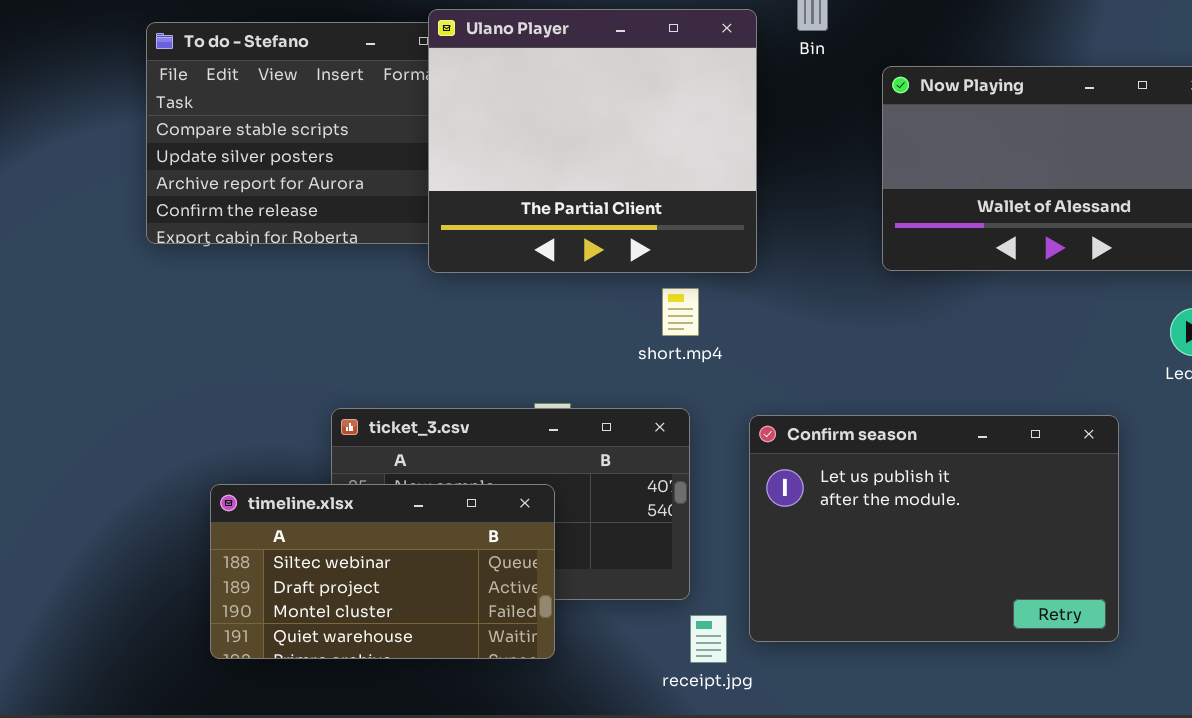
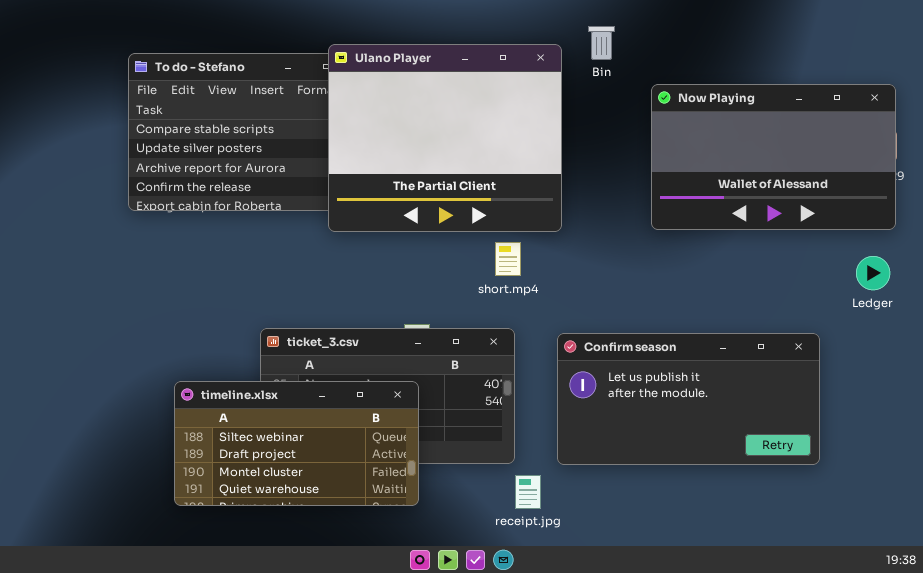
Confirm season: [749,415,1119,642] -> [557,333,820,465], resized

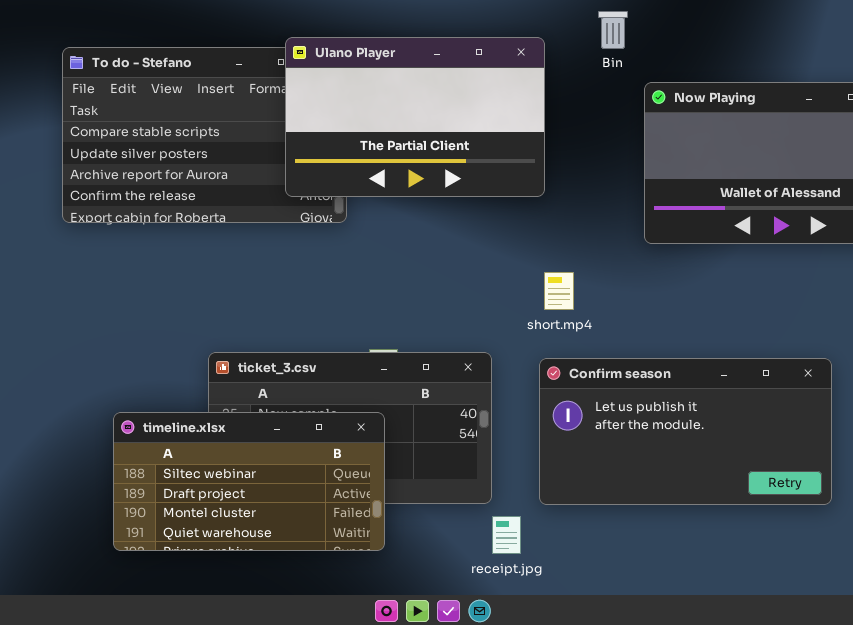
Bin: [588,26,615,60] -> [598,11,628,49], moved
Ulano Player: [328,44,562,232] -> [285,37,545,197], resized
short.mp4: [495,242,521,276] -> [544,272,574,310], moved

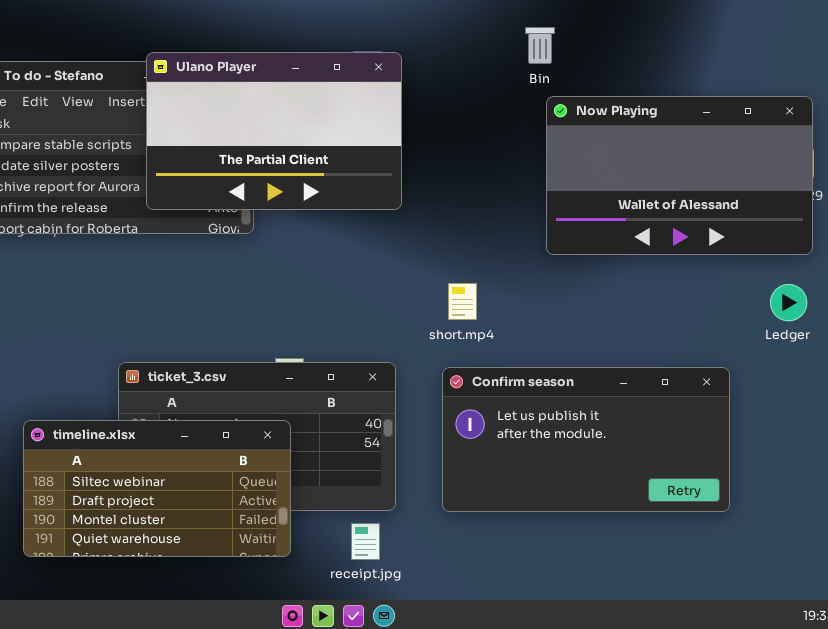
Bin: [598,11,628,49] -> [525,27,555,64], moved
Ulano Player: [285,37,545,197] -> [146,52,402,210], moved
receipt.jpg: [492,516,521,554] -> [351,523,380,560], moved

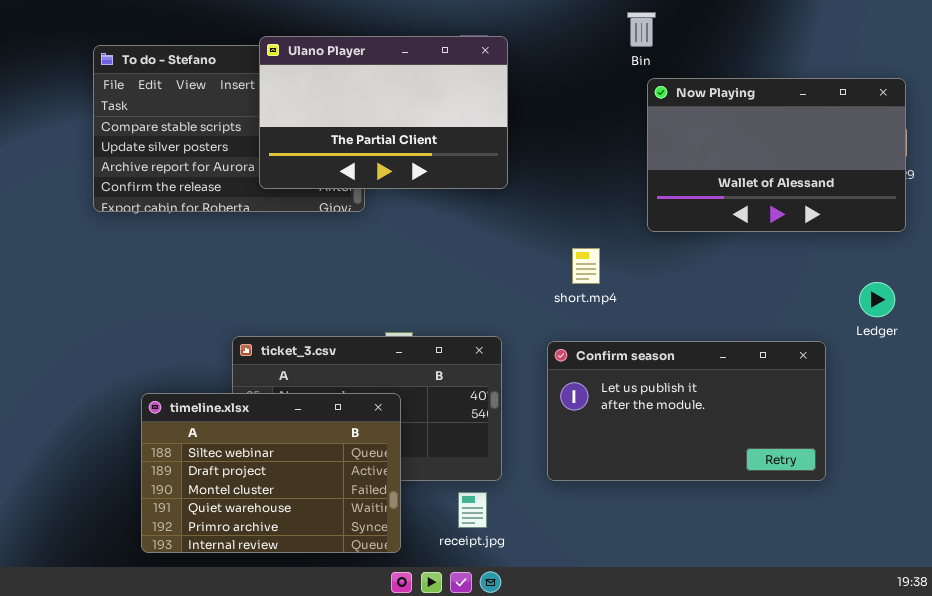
short.mp4: [448,283,477,320] -> [572,248,600,284], moved
Ledger: [770,284,807,321] -> [859,282,895,317], moved
timeline.xlsx: [23,420,291,557] -> [141,393,401,553], resized

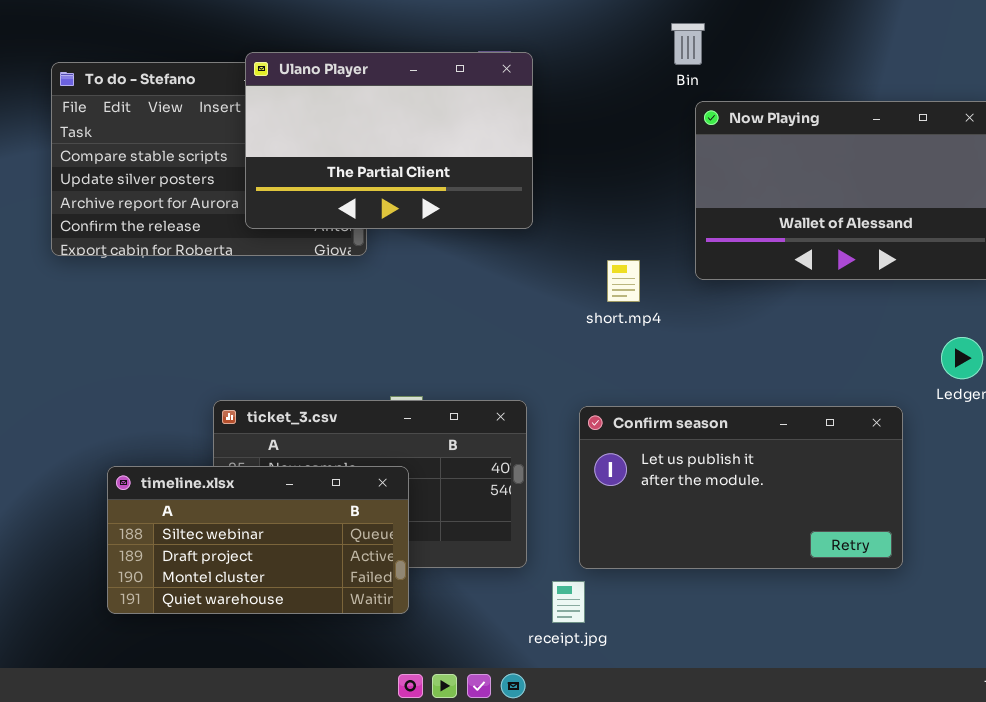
short.mp4: [572,248,600,284] -> [607,260,640,302], moved
timeline.xlsx: [141,393,401,553] -> [107,466,409,614], resized
receipt.jpg: [458,492,487,528] -> [552,581,585,623], moved

